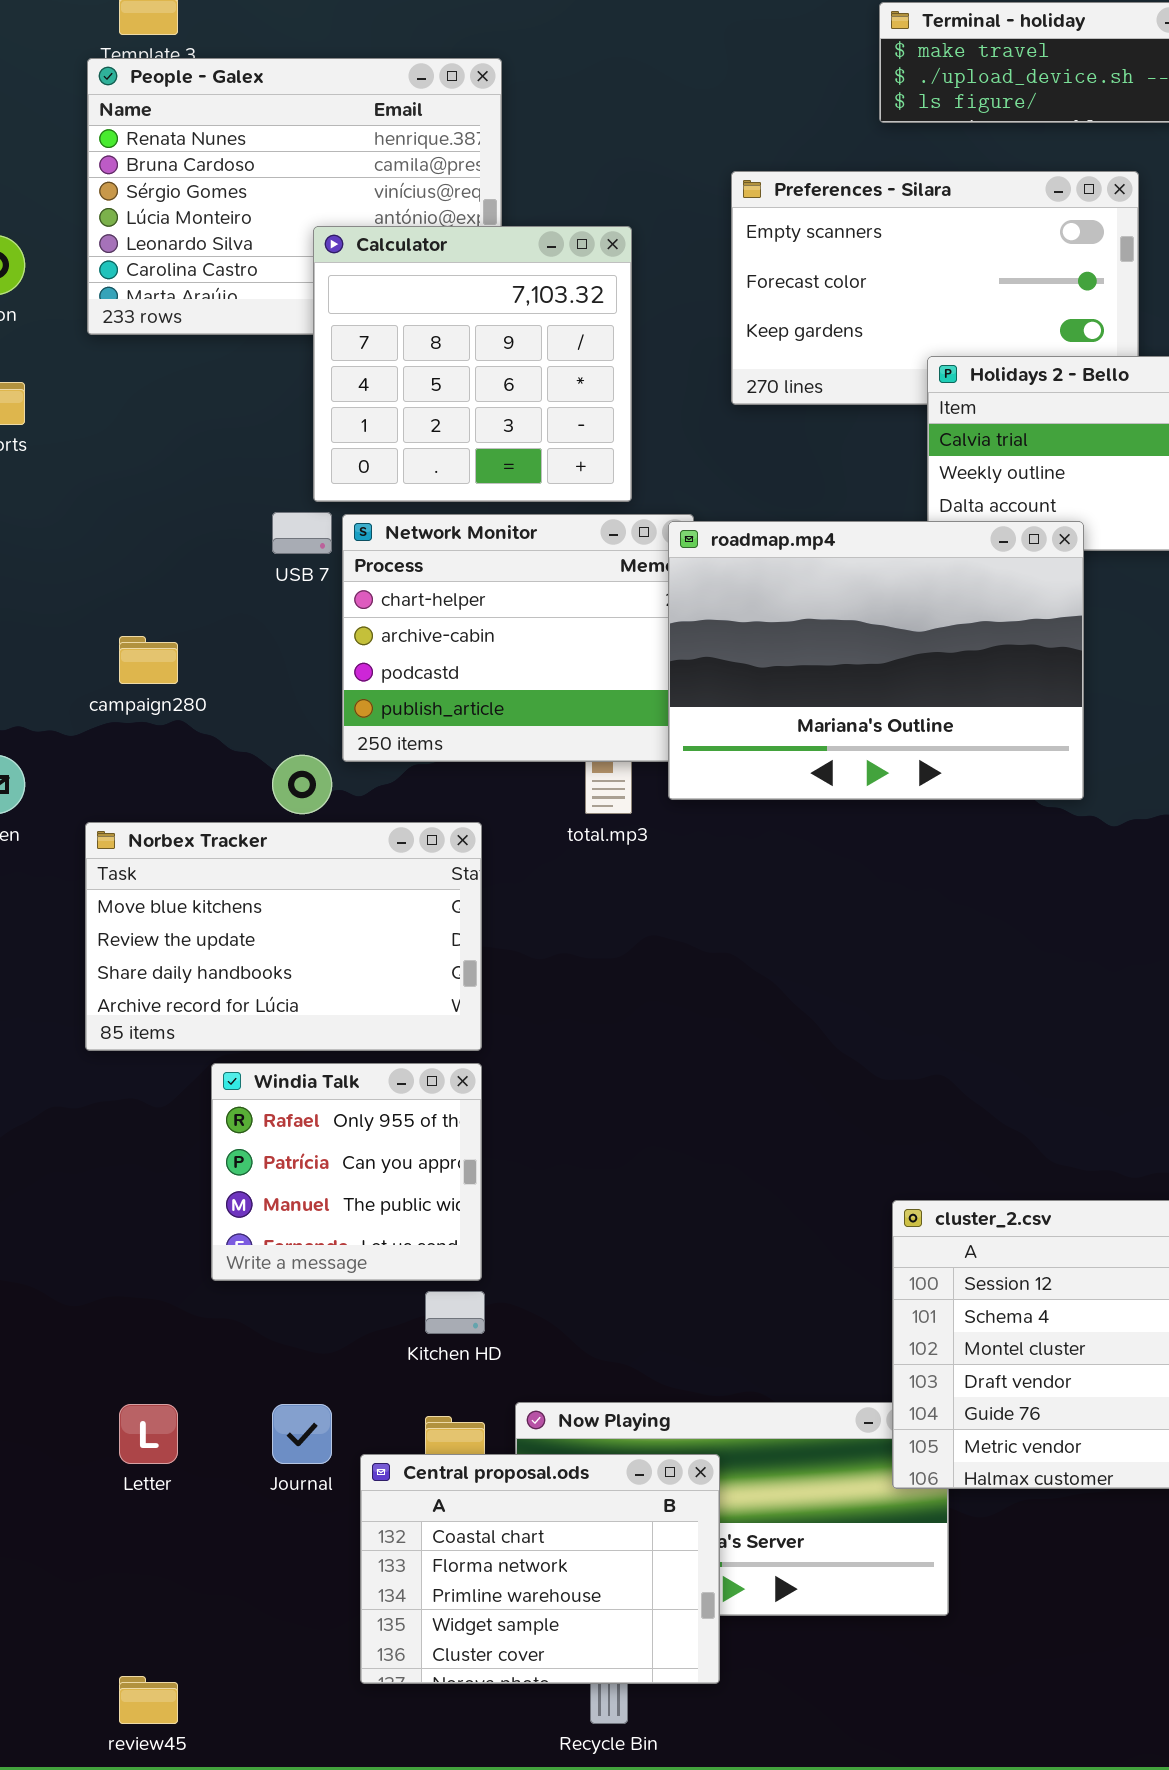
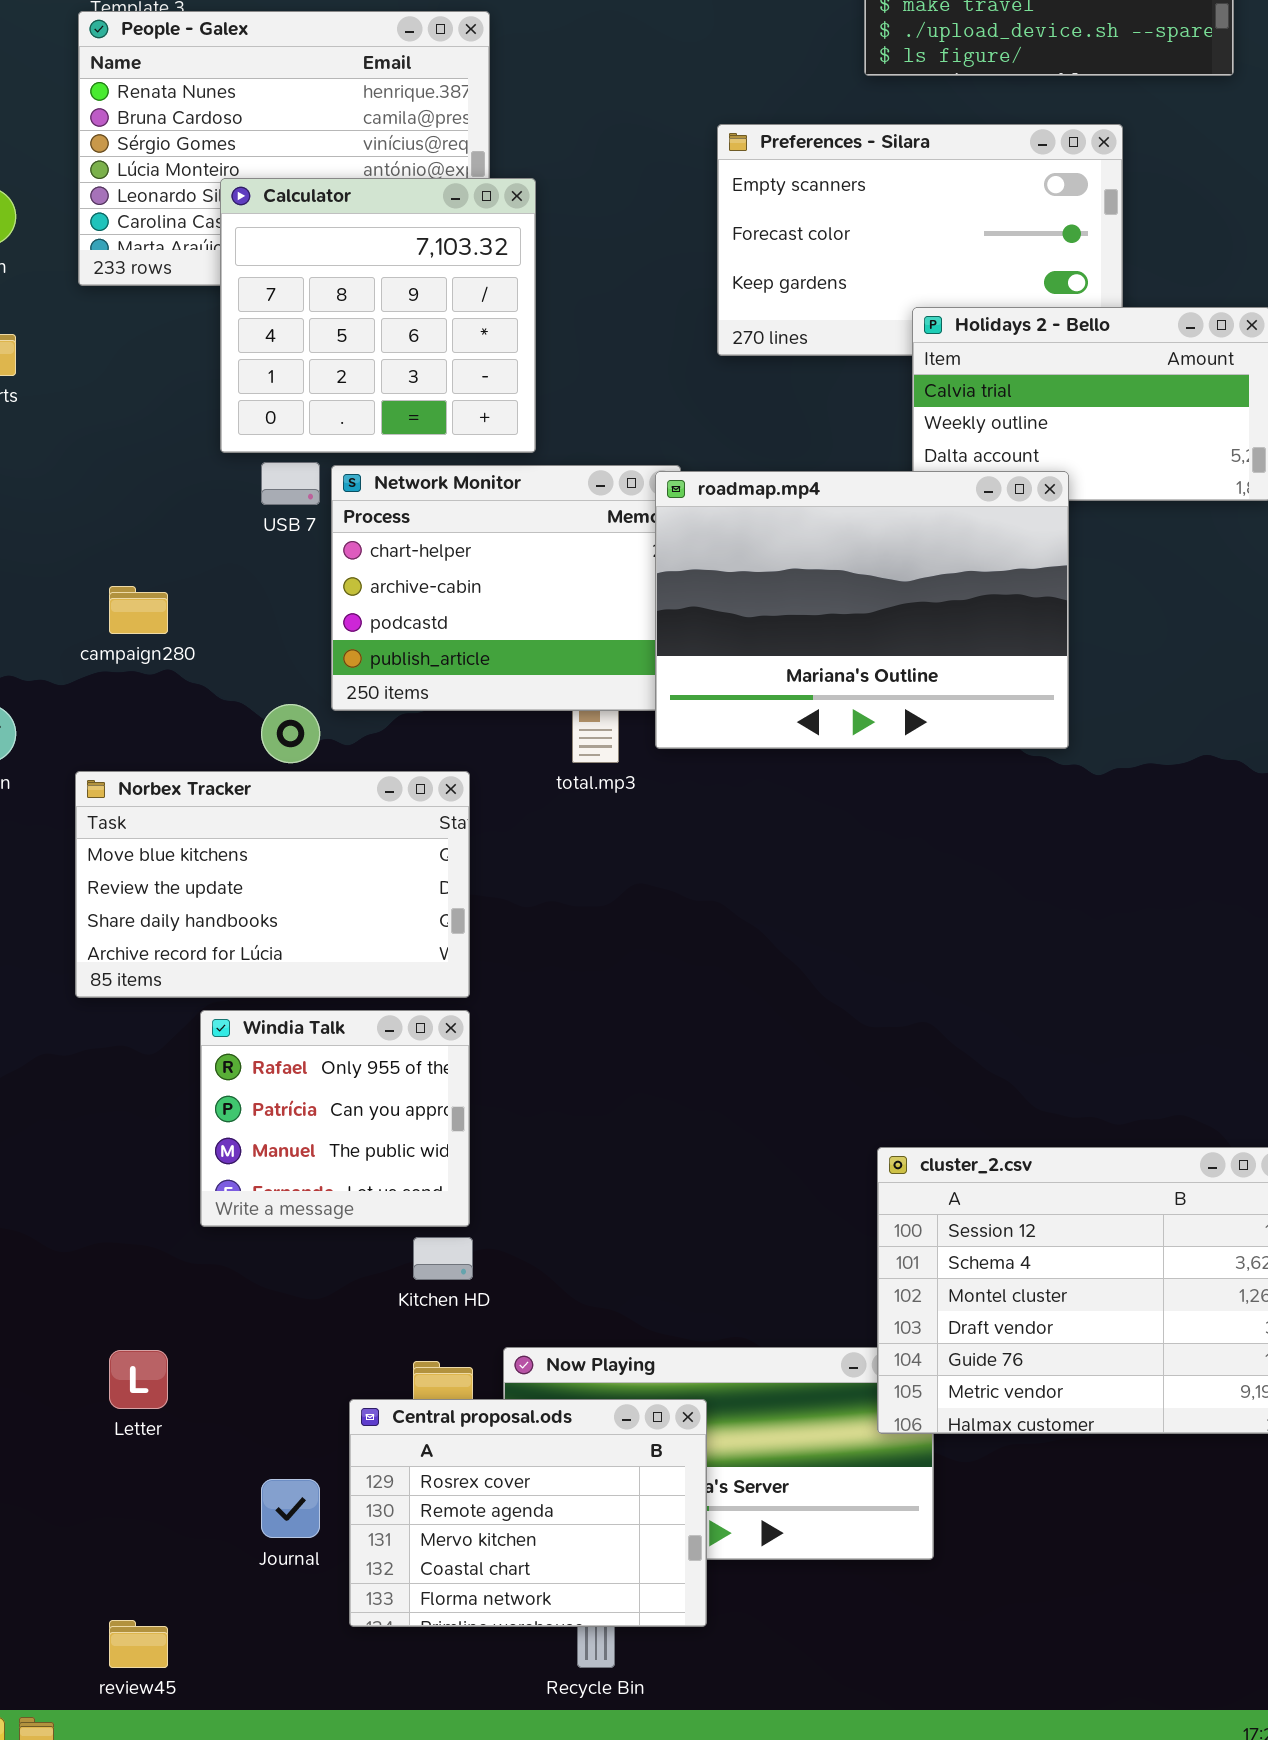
Calculator: [313,226,632,502] -> [220,178,536,453], moved
Journal: [272,1404,332,1464] -> [261,1479,320,1538], moved
Central proposal.ods: [360,1454,720,1684] -> [349,1399,707,1627], scrolled up 3 rows

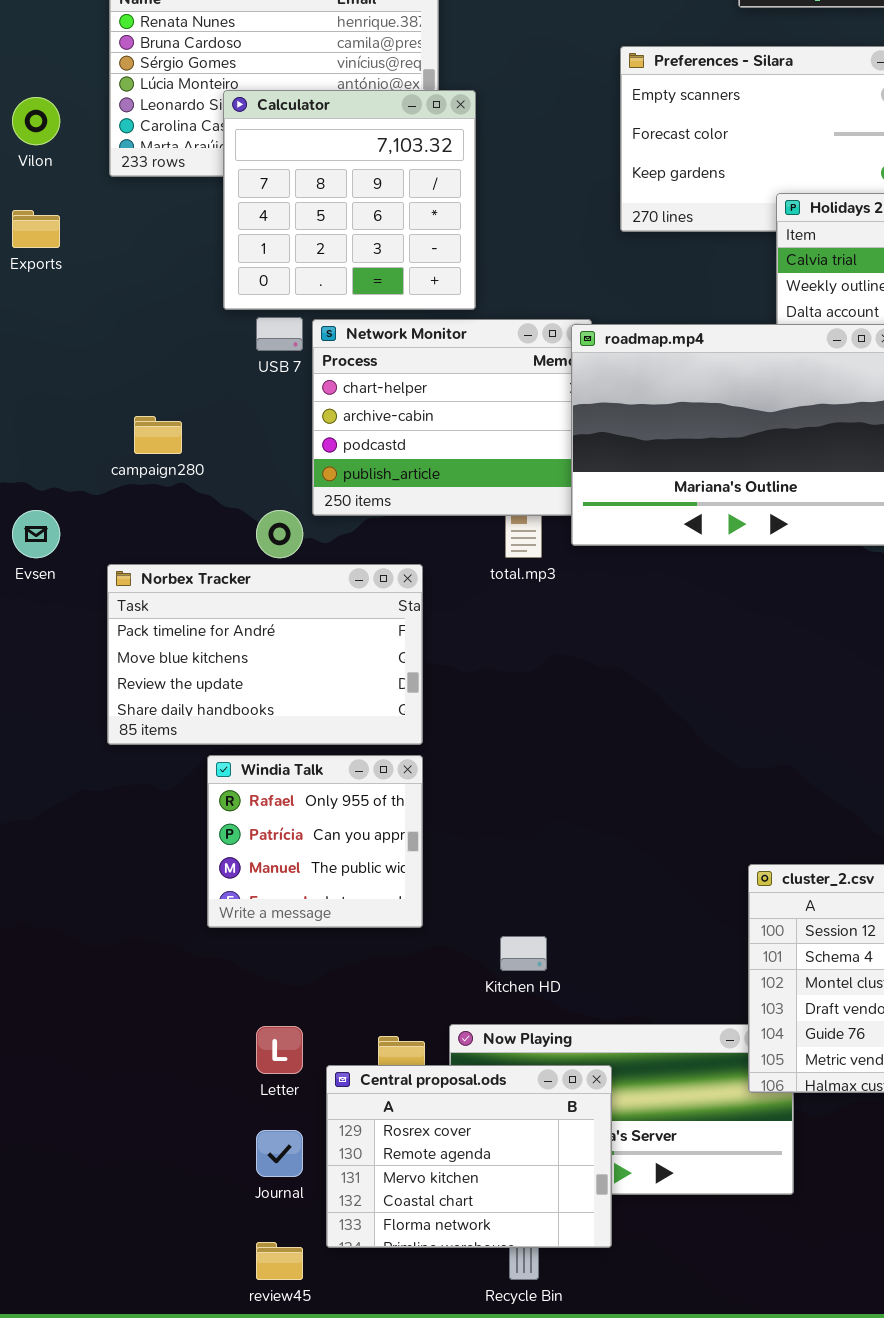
Norbex Tracker: [75,771,470,998] -> [107,564,423,745], scrolled up 1 row
Kitchen HD: [413,1237,473,1280] -> [500,936,547,971], moved
Letter: [109,1350,168,1409] -> [256,1026,303,1074], moved
review45: [109,1620,168,1668] -> [256,1242,303,1280], moved

